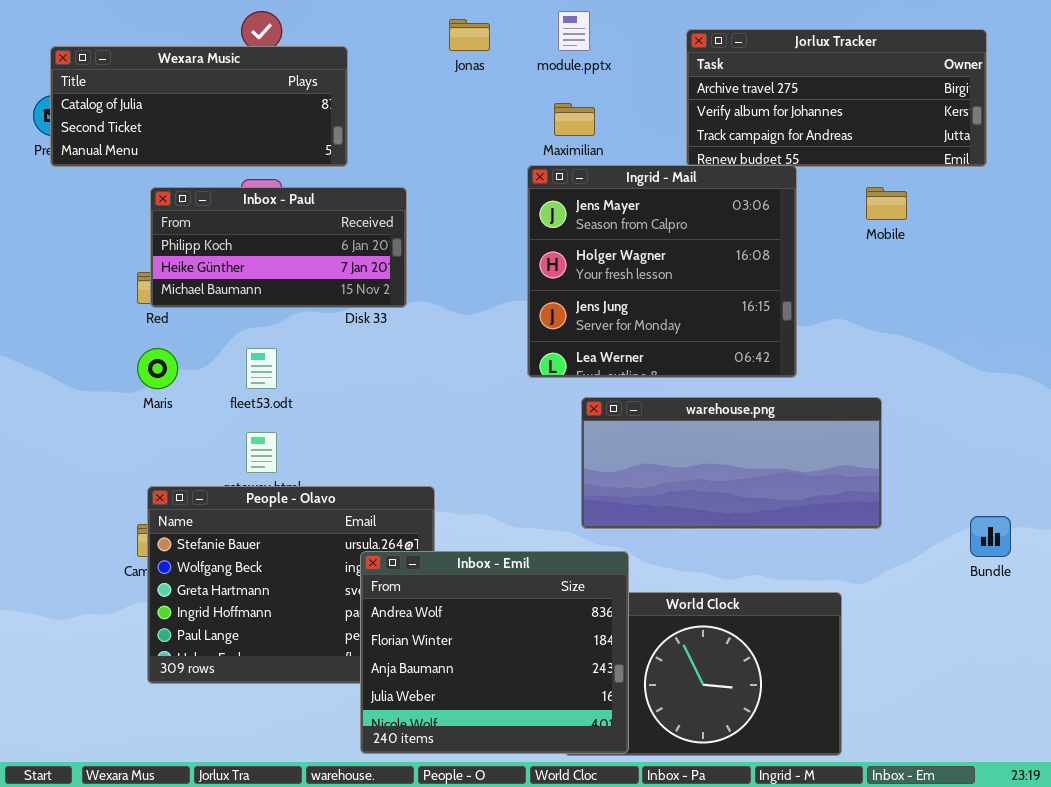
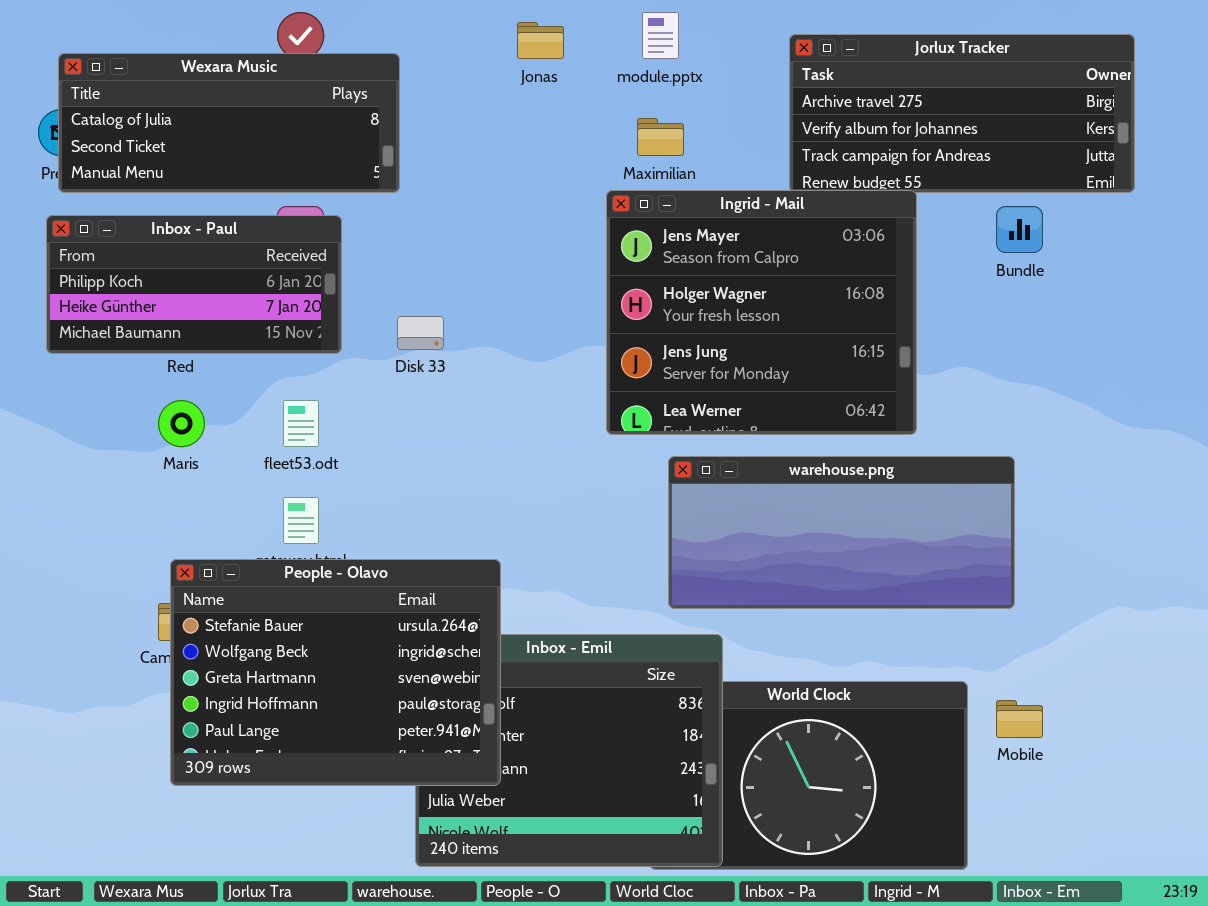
Inbox - Paul: [150,187,407,308] -> [46,215,342,354], moved
Mobile: [866,187,907,220] -> [996,700,1043,738], moved
People - Olavo: [147,486,435,684] -> [170,559,501,786], raised
Bundle: [970,516,1011,557] -> [996,206,1043,253], moved

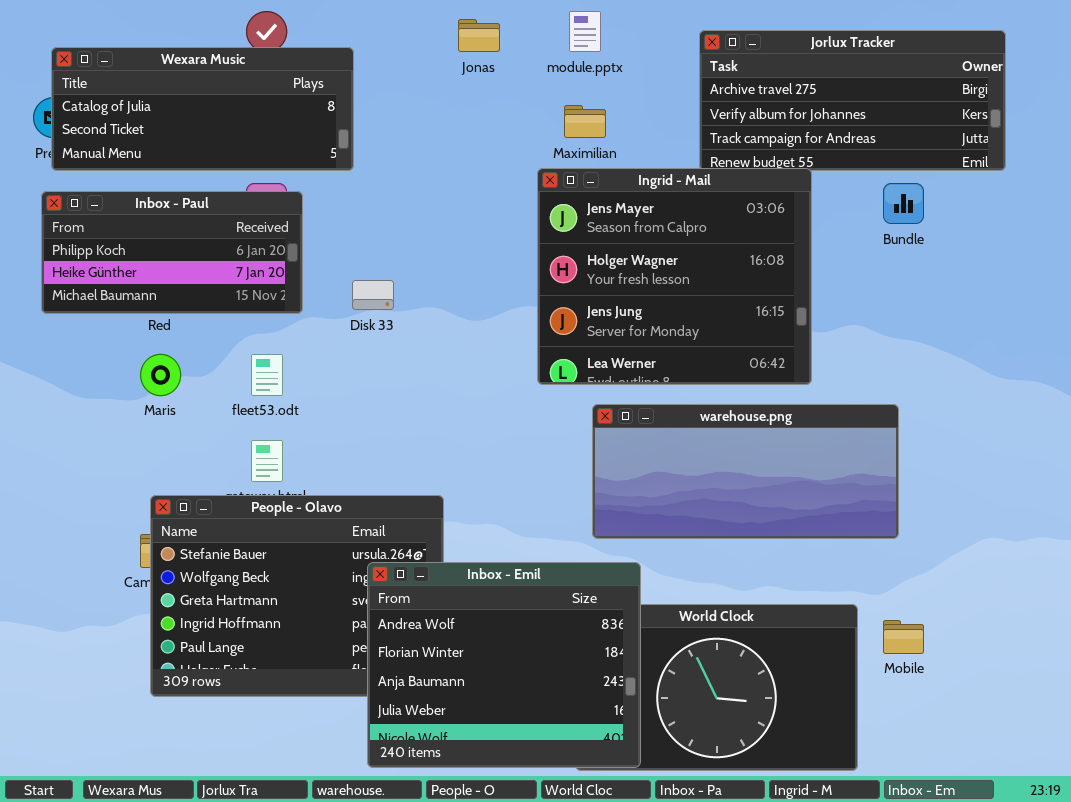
Inbox - Emil: [415,634,723,867] -> [367,562,641,768], raised

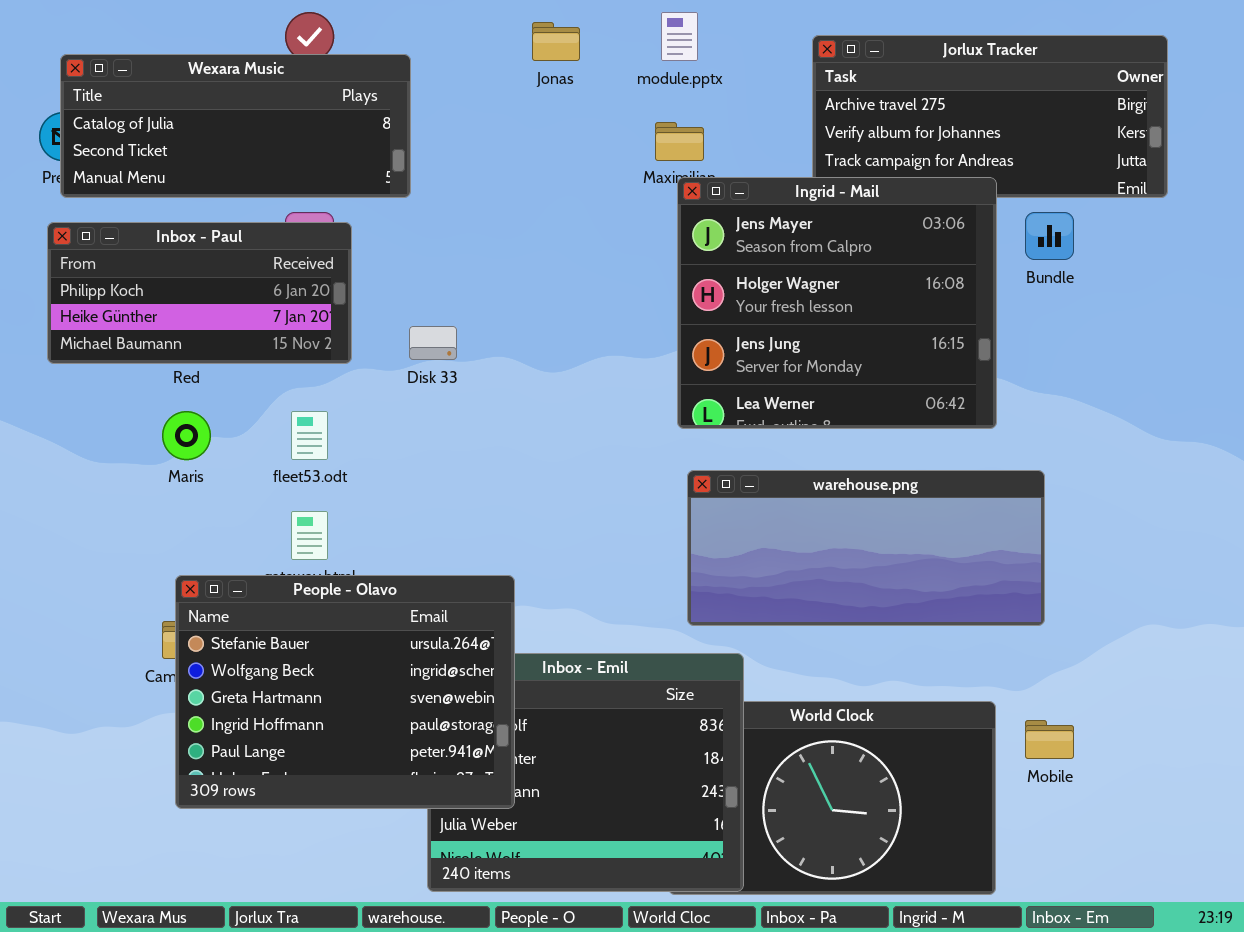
Ingrid - Mail: [537,168,812,385] -> [677,177,997,429], moved
People - Olavo: [150,495,444,697] -> [175,575,515,809], raised

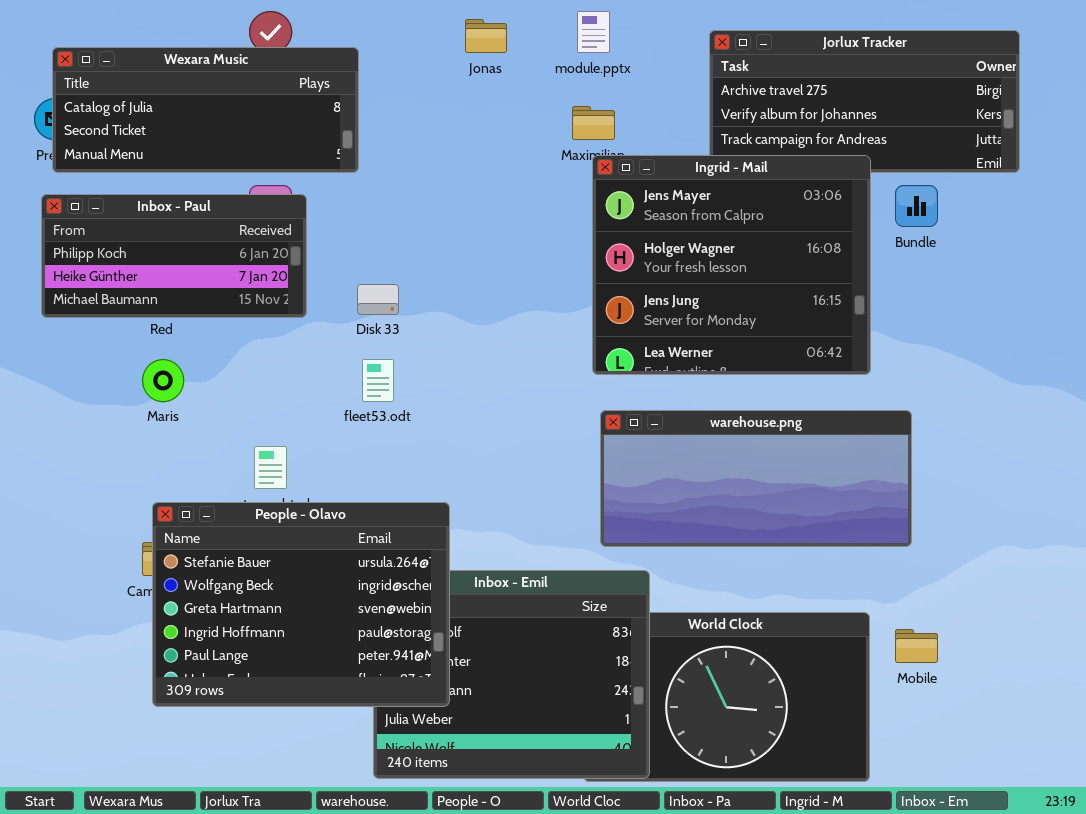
fleet53.odt: [291,411,328,460] -> [362,359,394,402], moved

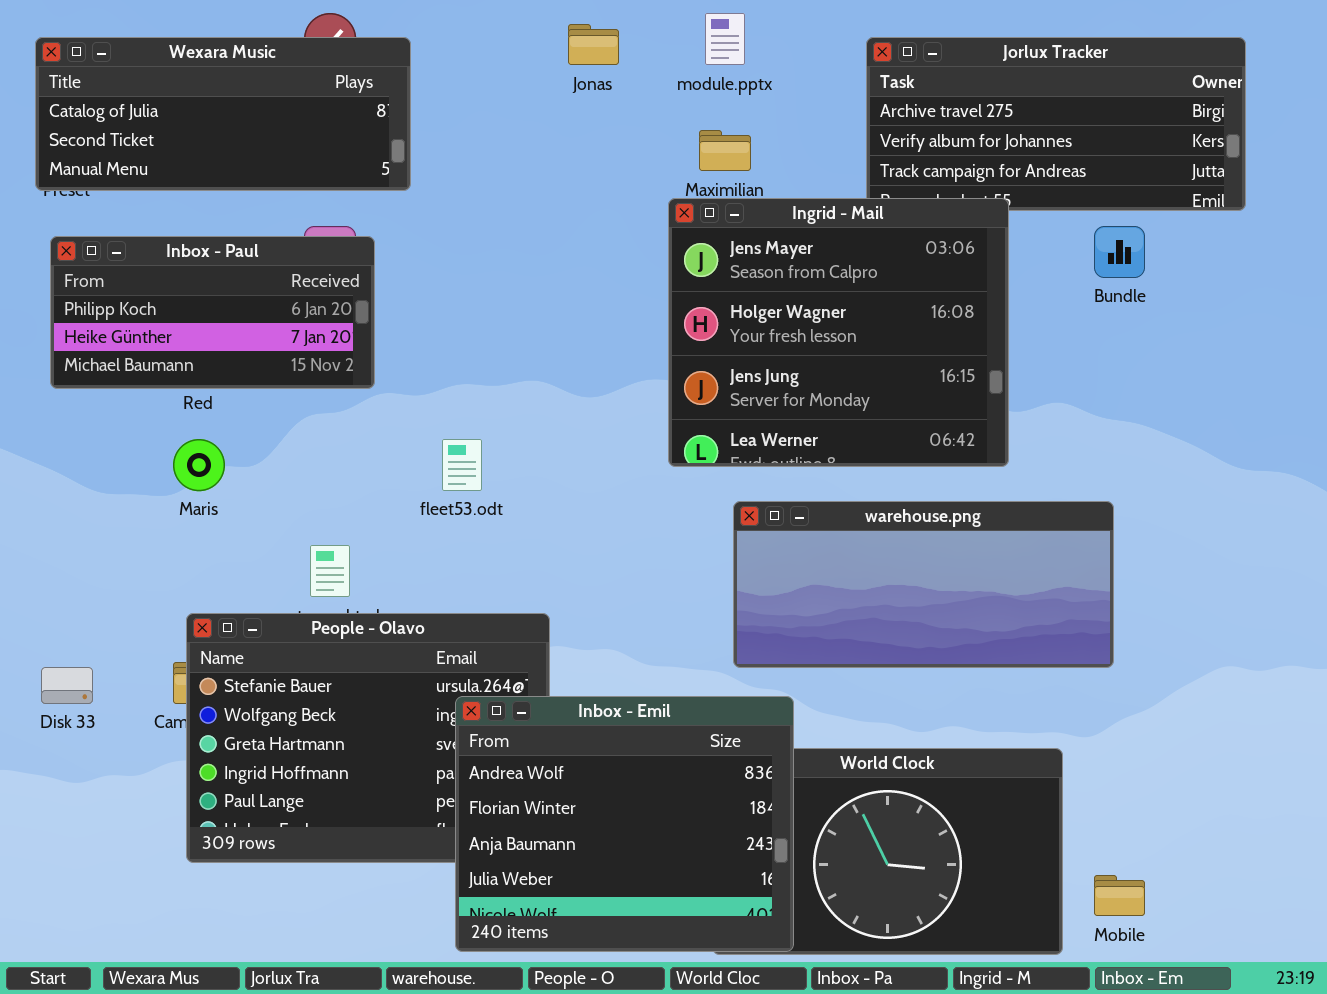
Wexara Music: [52,47,359,173] -> [35,37,411,191], moved
Ingrid - Mail: [592,155,871,375] -> [668,198,1009,467], moved
Disk 33: [357,284,399,315] -> [41,667,93,704], moved
Inbox - Emil: [373,570,650,779] -> [455,696,794,952], raised
Mobile: [895,629,938,663] -> [1094,875,1145,916], moved

